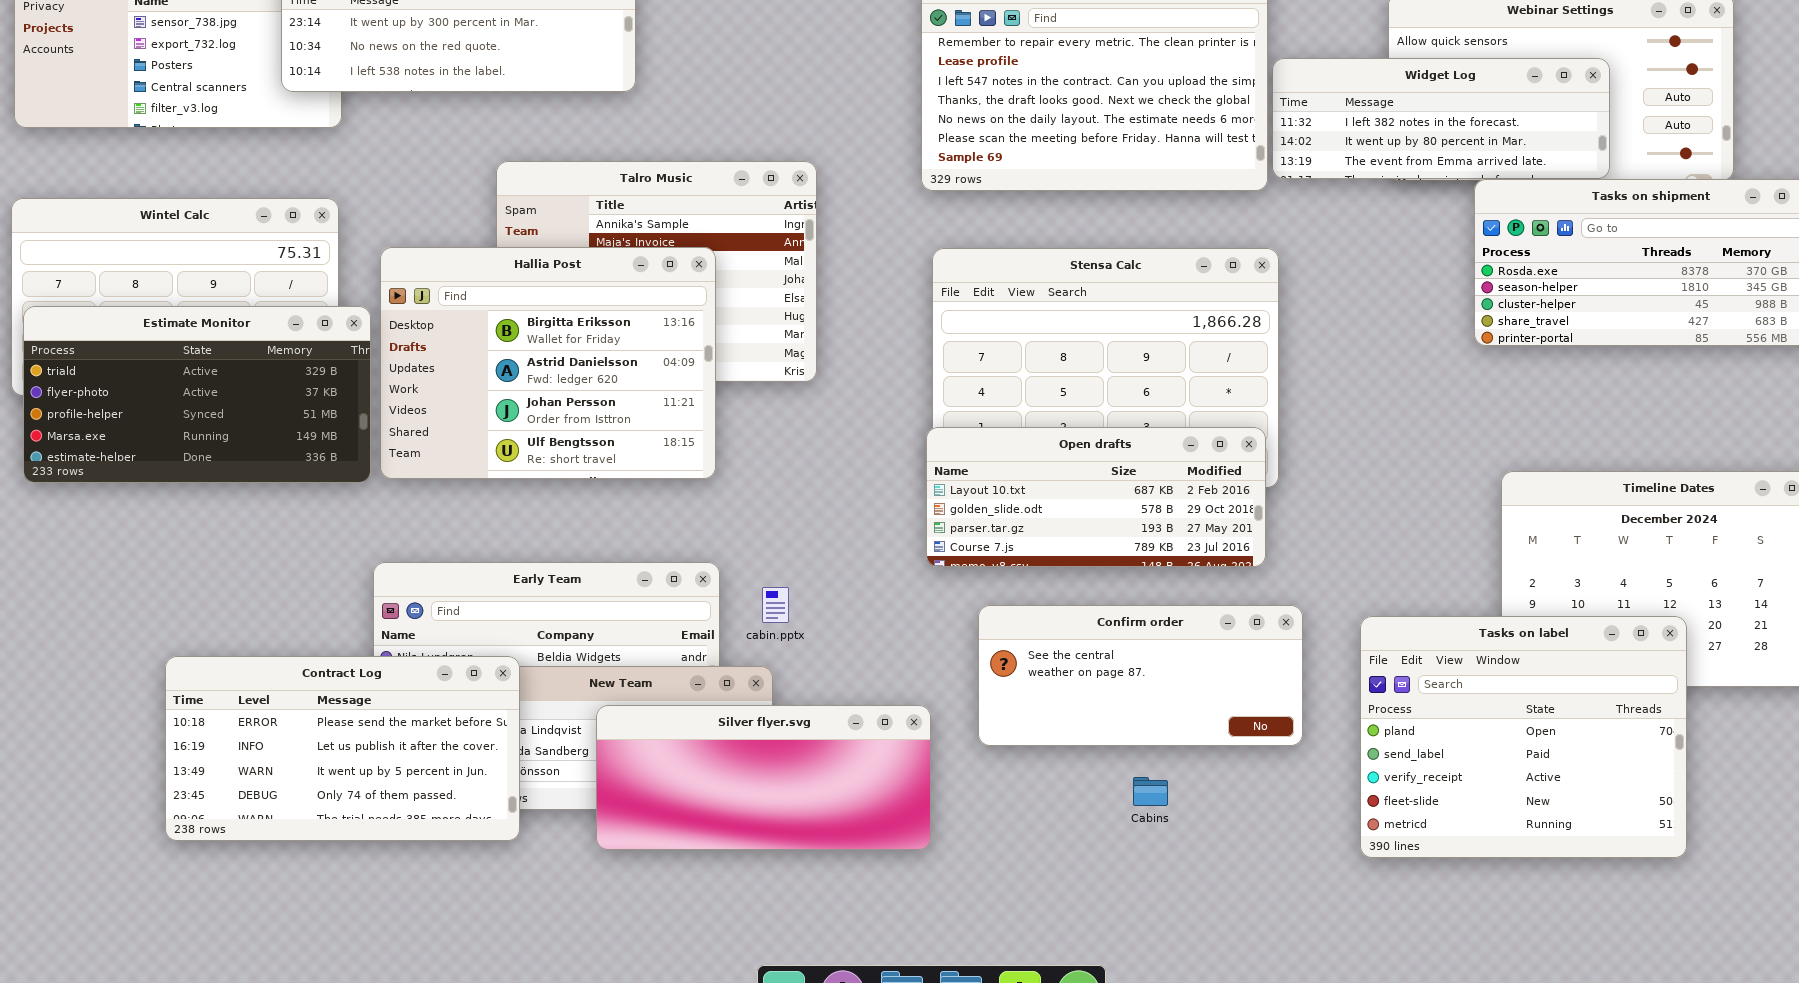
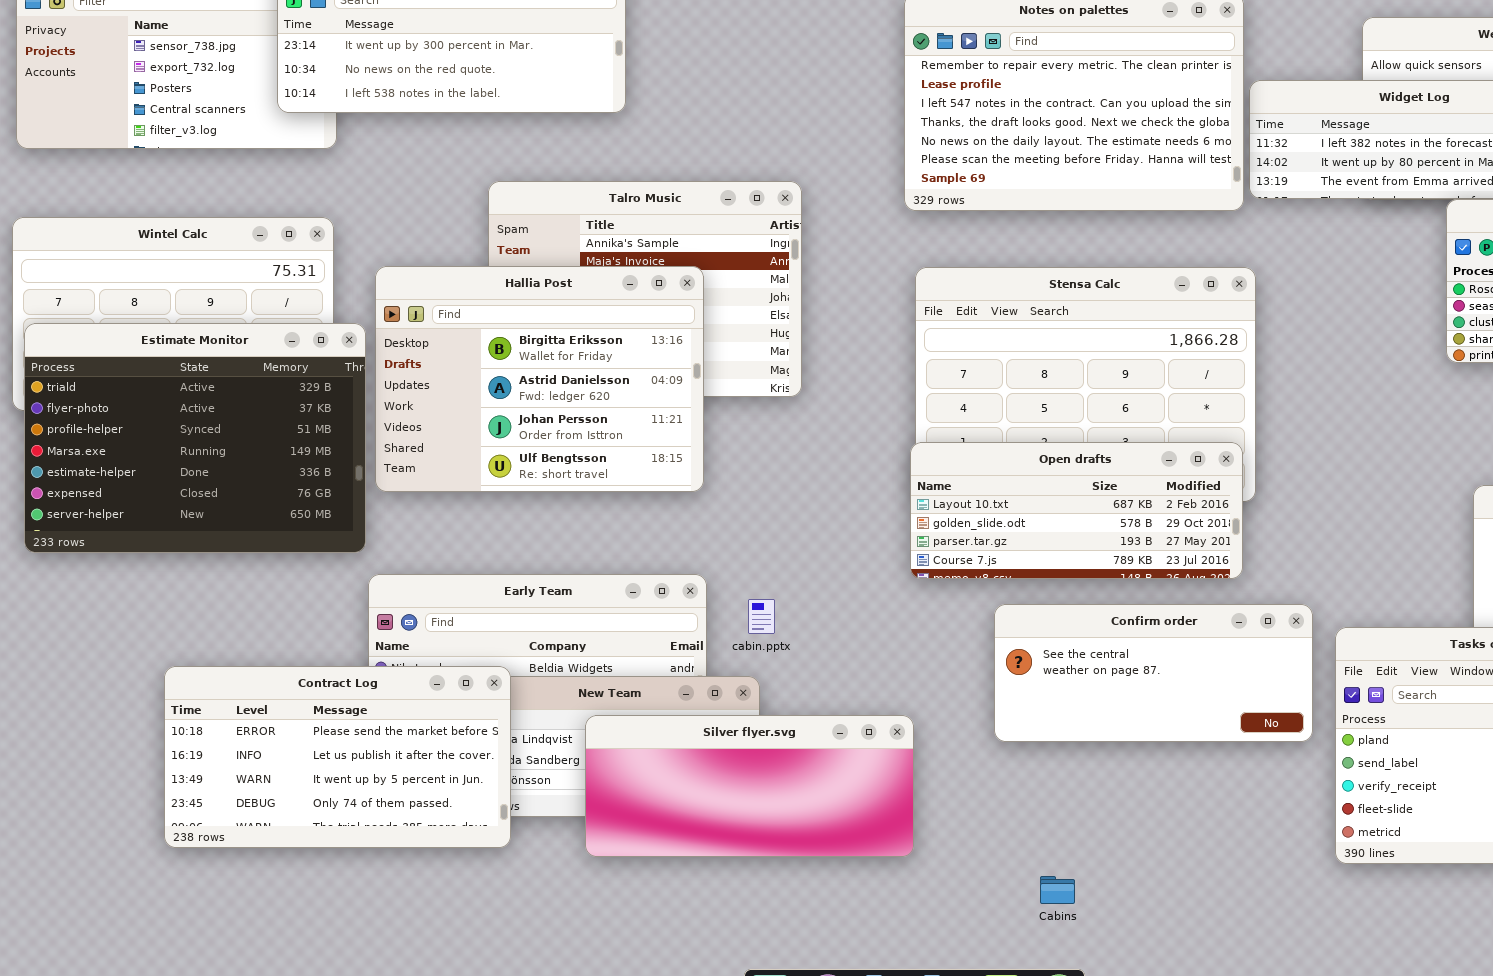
Estimate Monitor: [23,306,371,483] -> [24,323,366,553], resized
Confirm order: [978,605,1303,746] -> [994,604,1313,742], moved
Cabins: [1133,777,1168,806] -> [1040,876,1075,904], moved

